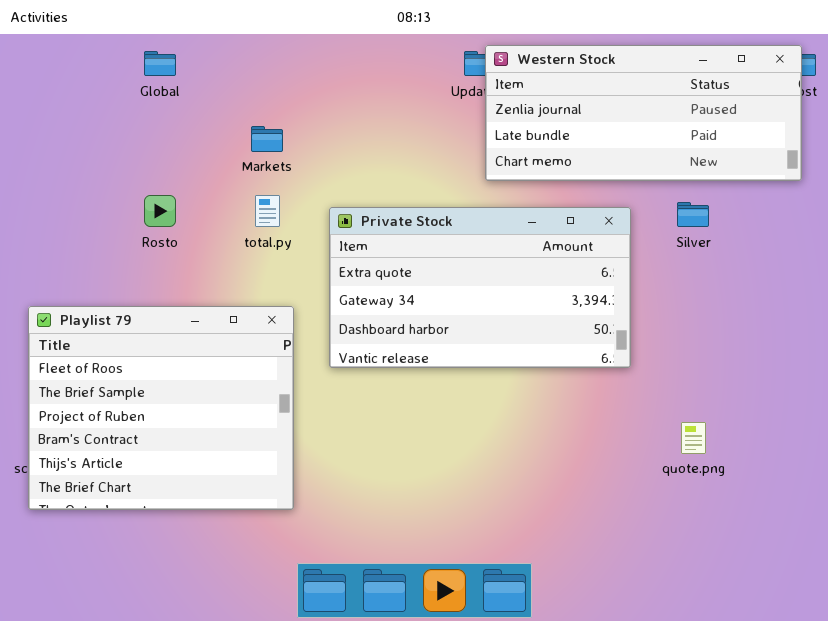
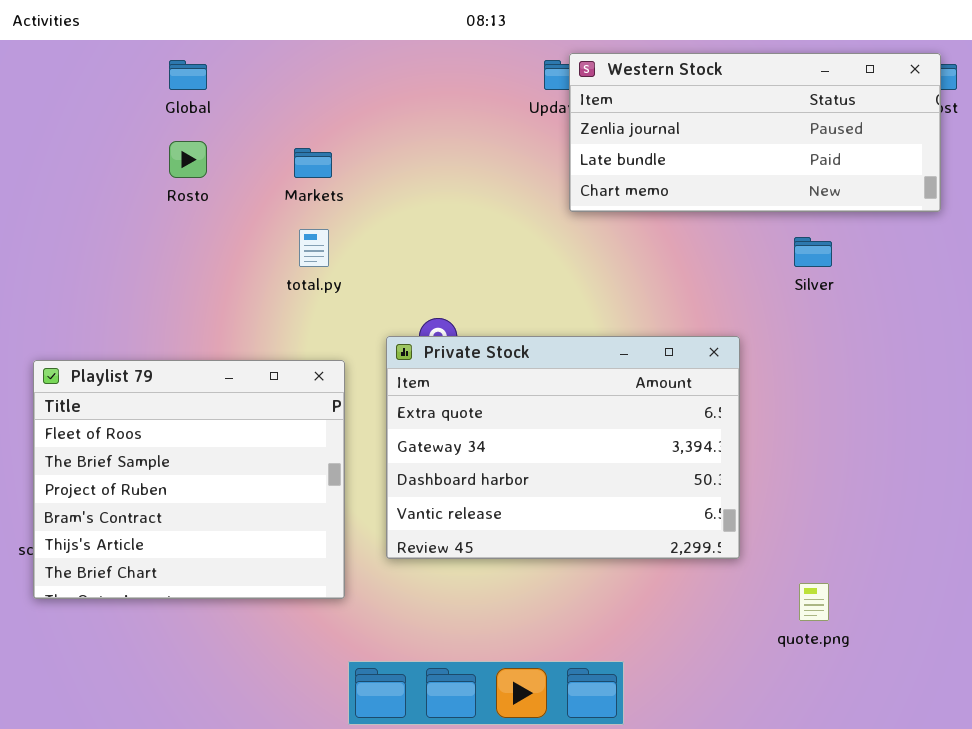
Rosto: [144,195,176,227] -> [169,141,207,178], moved
Private Stock: [329,207,631,368] -> [386,336,740,559], moved, resized
quote.png: [681,422,706,454] -> [799,583,829,621], moved

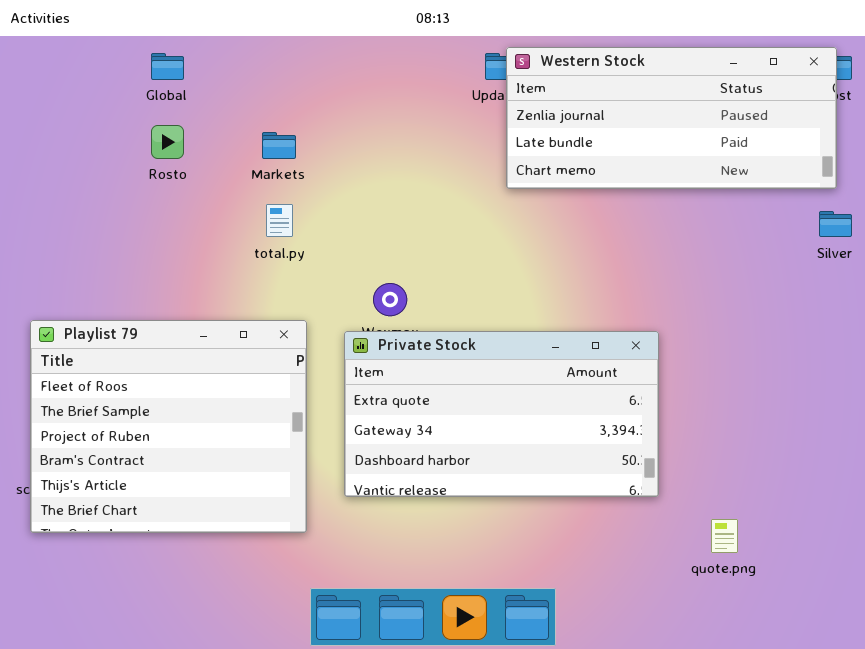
Silver: [794,237,832,267] -> [819,211,852,237], moved
Private Stock: [386,336,740,559] -> [344,331,659,497], resized

